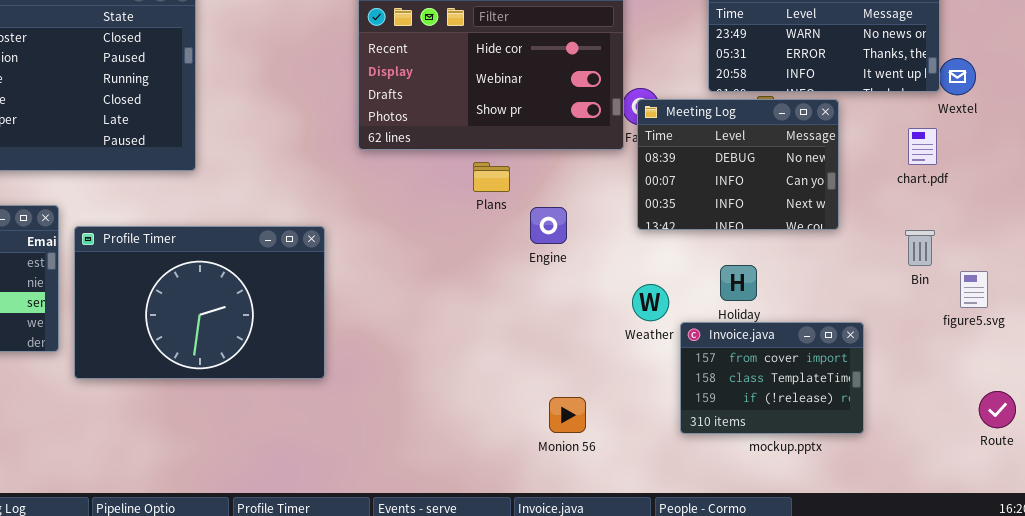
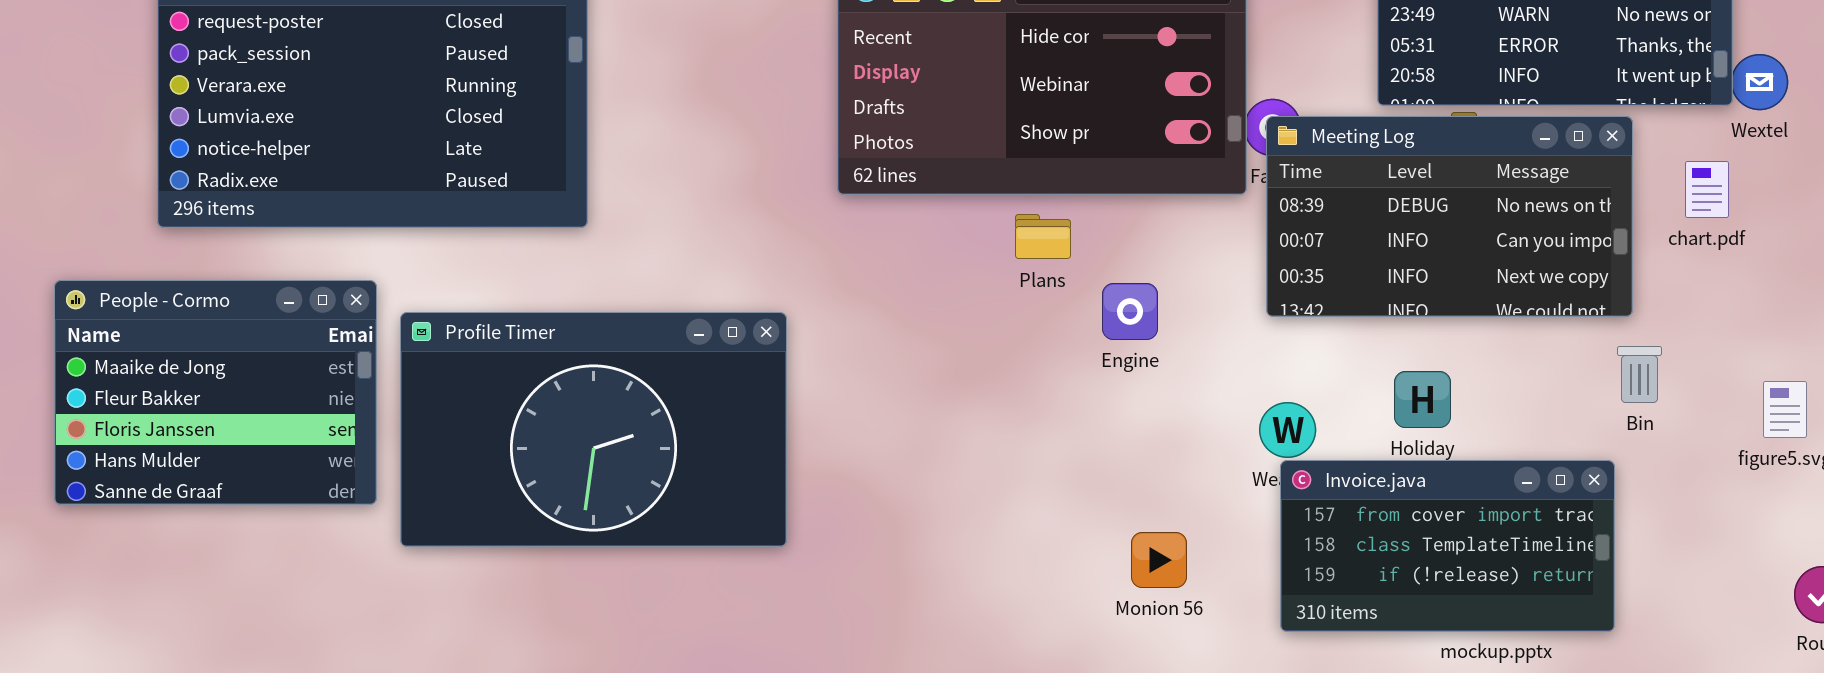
Meeting Log: [637,99,839,230] -> [1266,116,1633,317], resized
Bin: [905,230,935,266] -> [1617,346,1662,403], moved
Invoice.java: [680,322,864,434] -> [1280,460,1615,632], resized
Monion 56: [549,397,586,433] -> [1131,532,1187,588], moved

